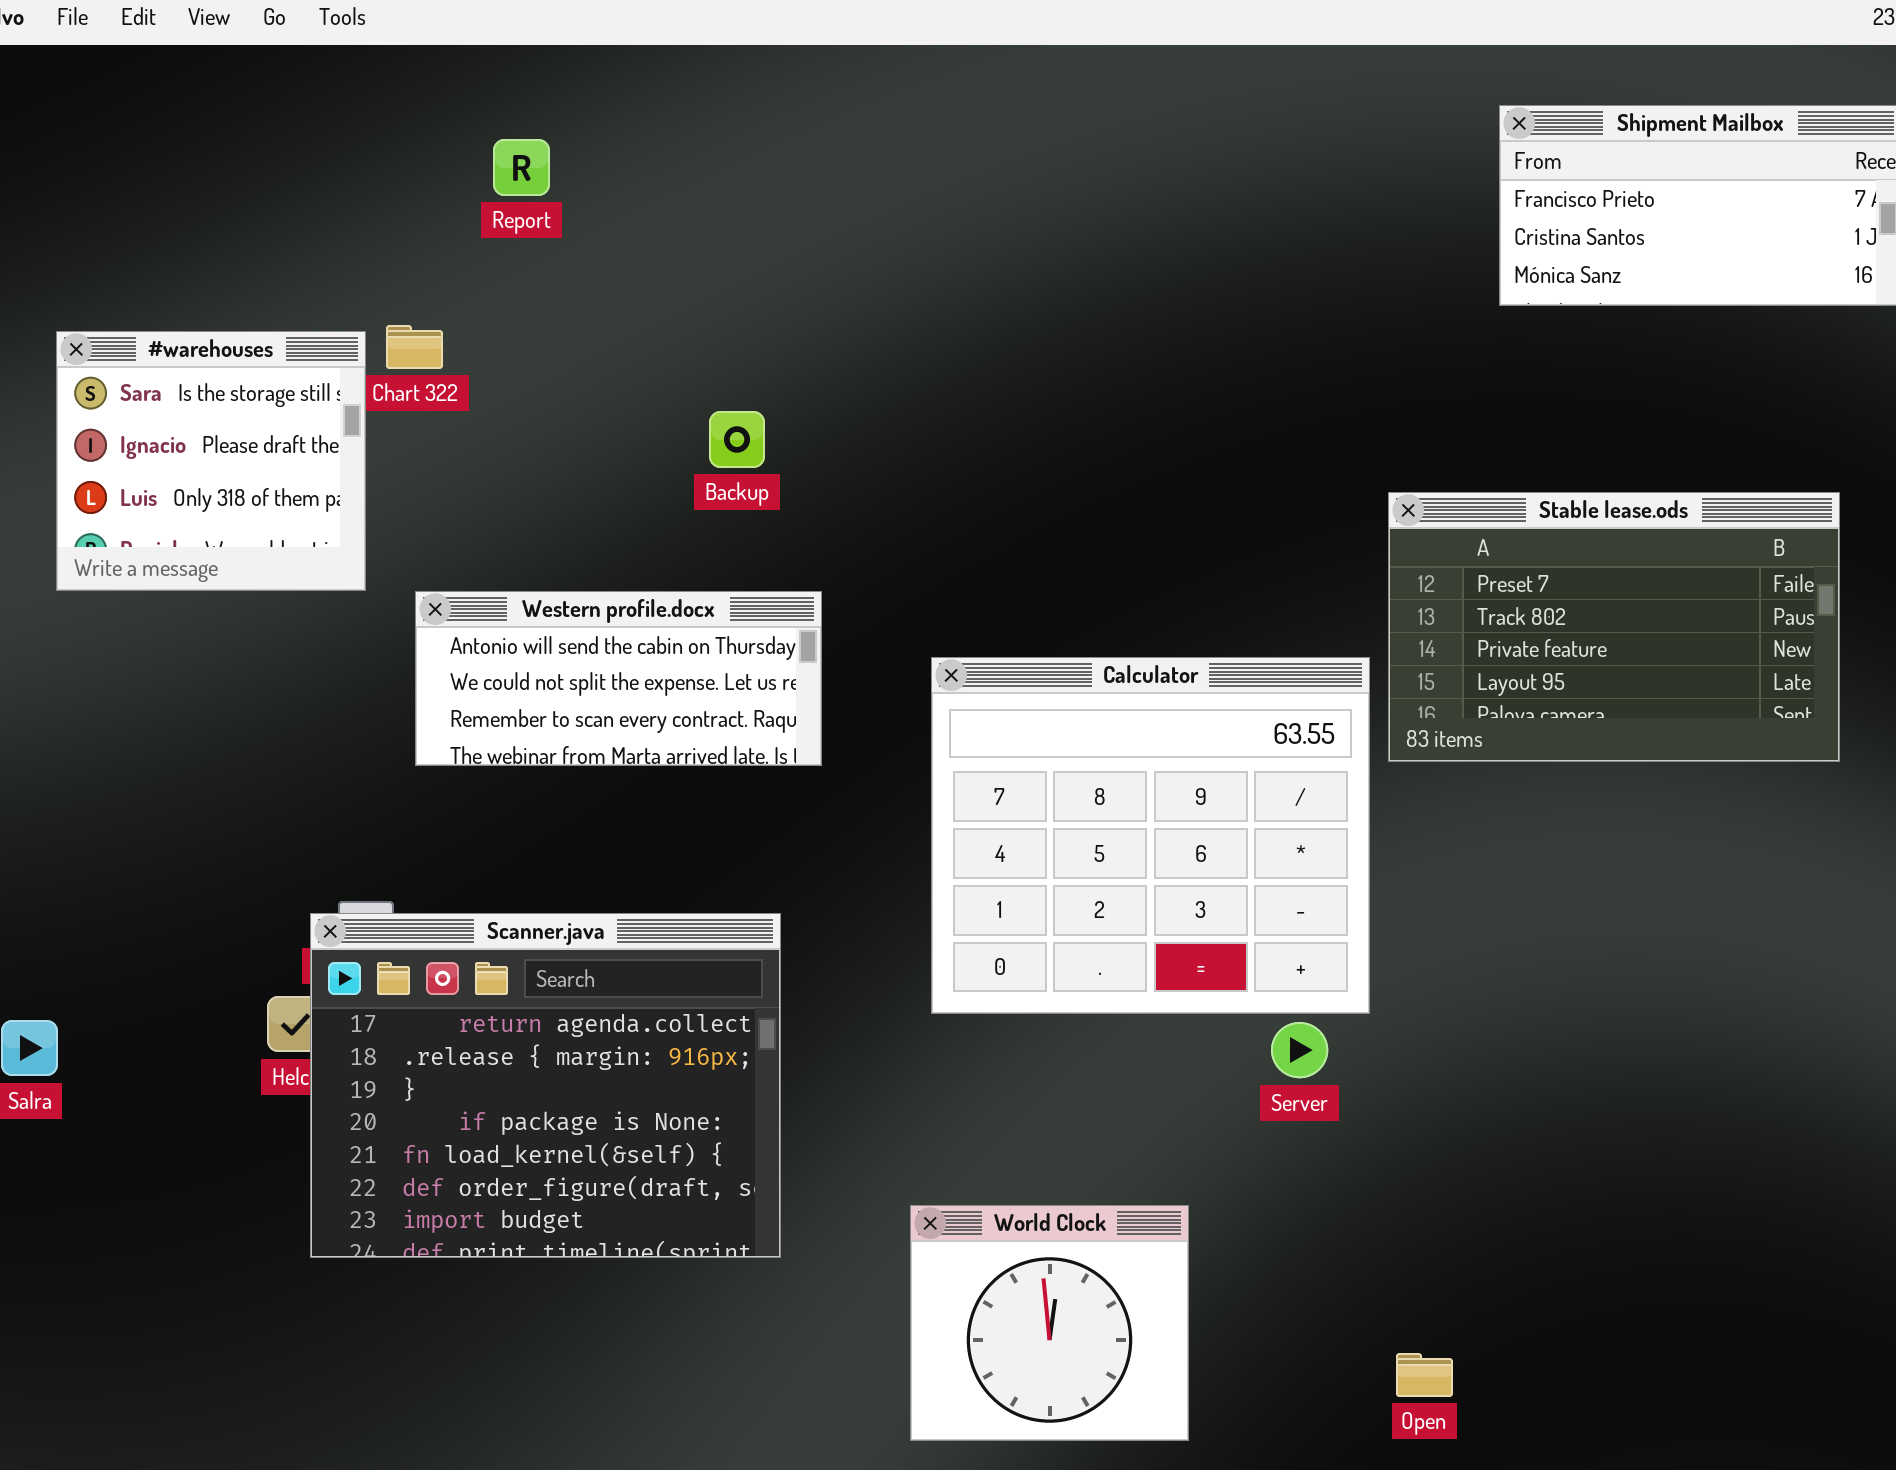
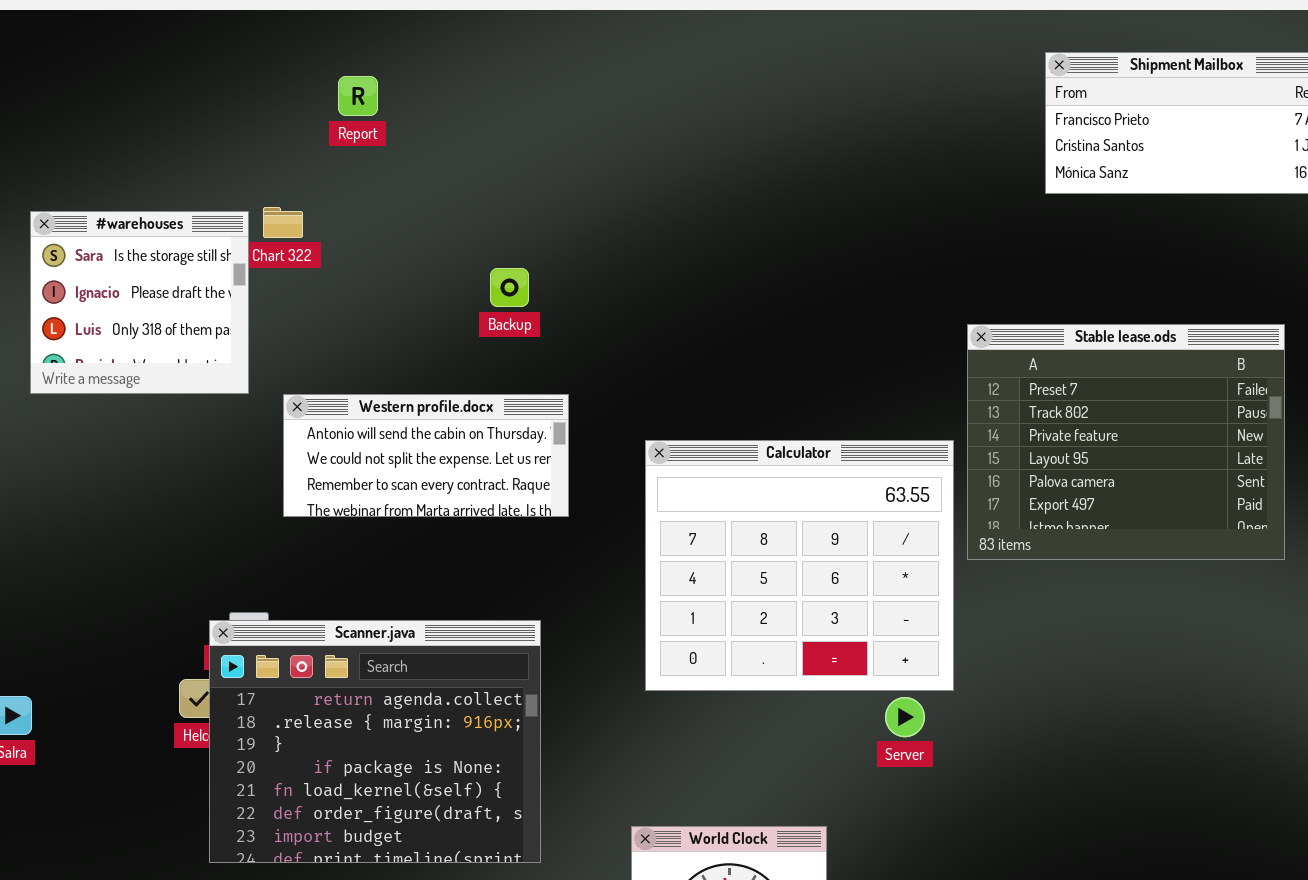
Stable lease.ods: [1388,492,1840,762] -> [967,324,1285,560], resized

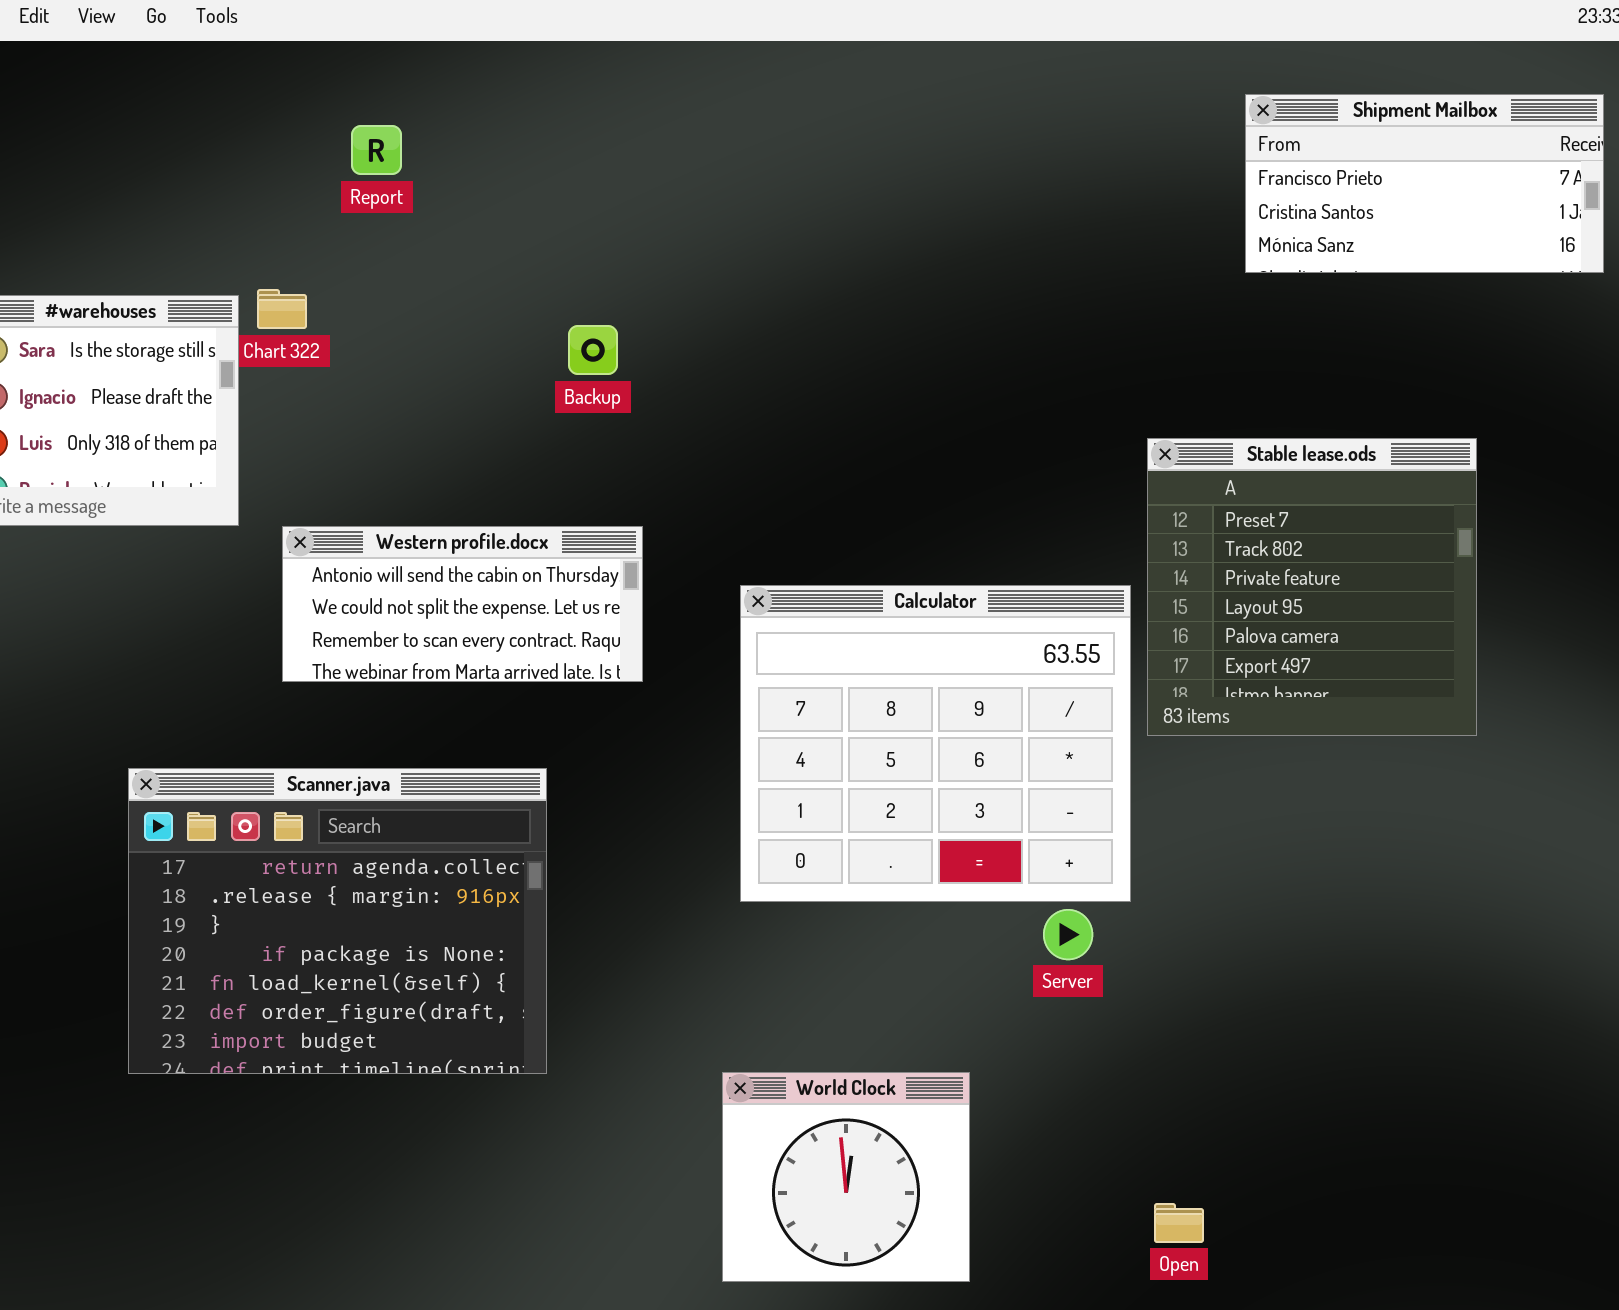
Backup: [490,268,529,307] -> [568,325,618,375], moved
Stable lease.ods: [967,324,1285,560] -> [1147,438,1477,736], resized
Scanner.java: [209,620,541,863] -> [128,768,547,1074], moved

